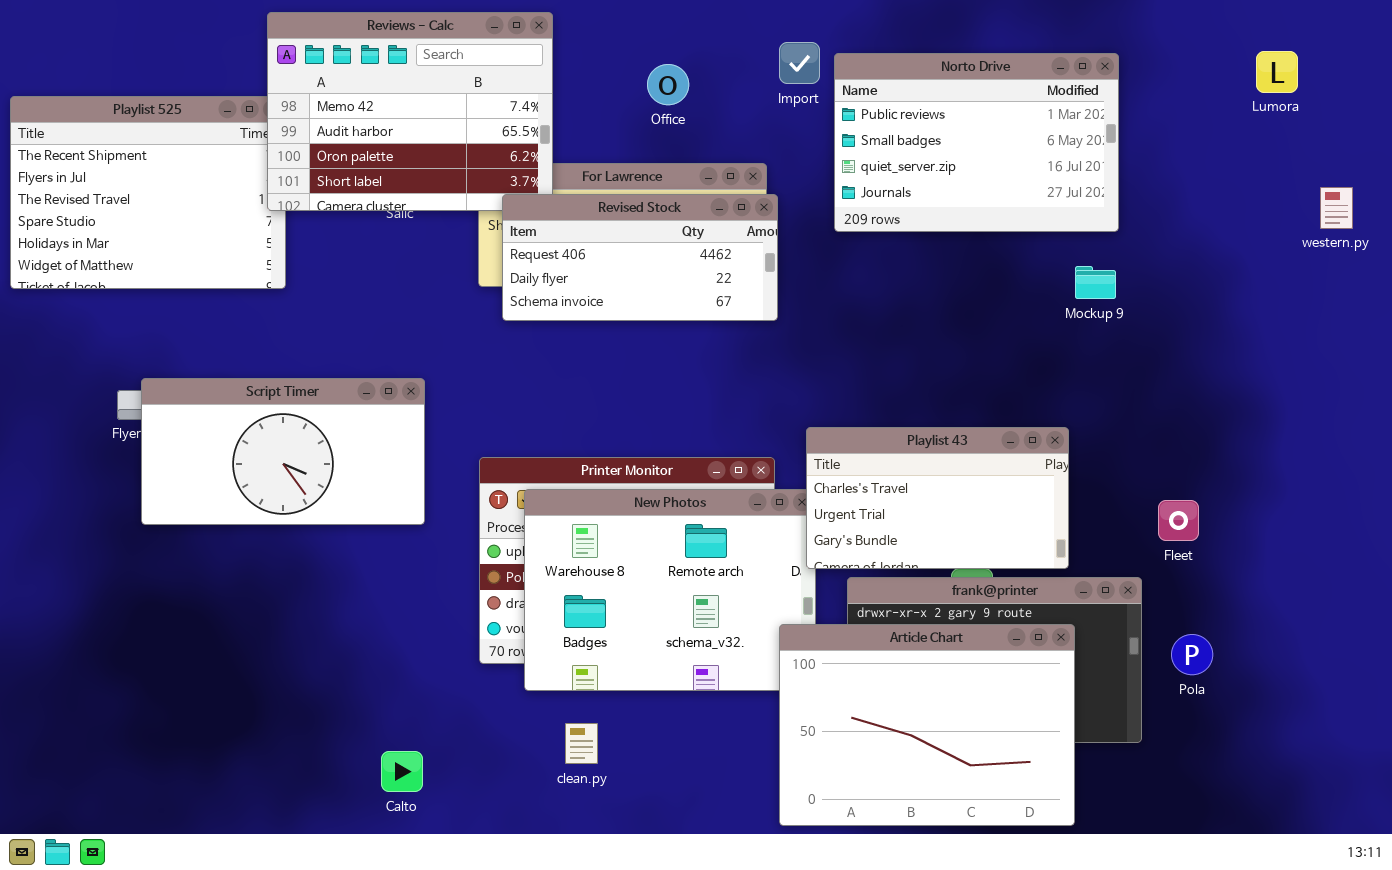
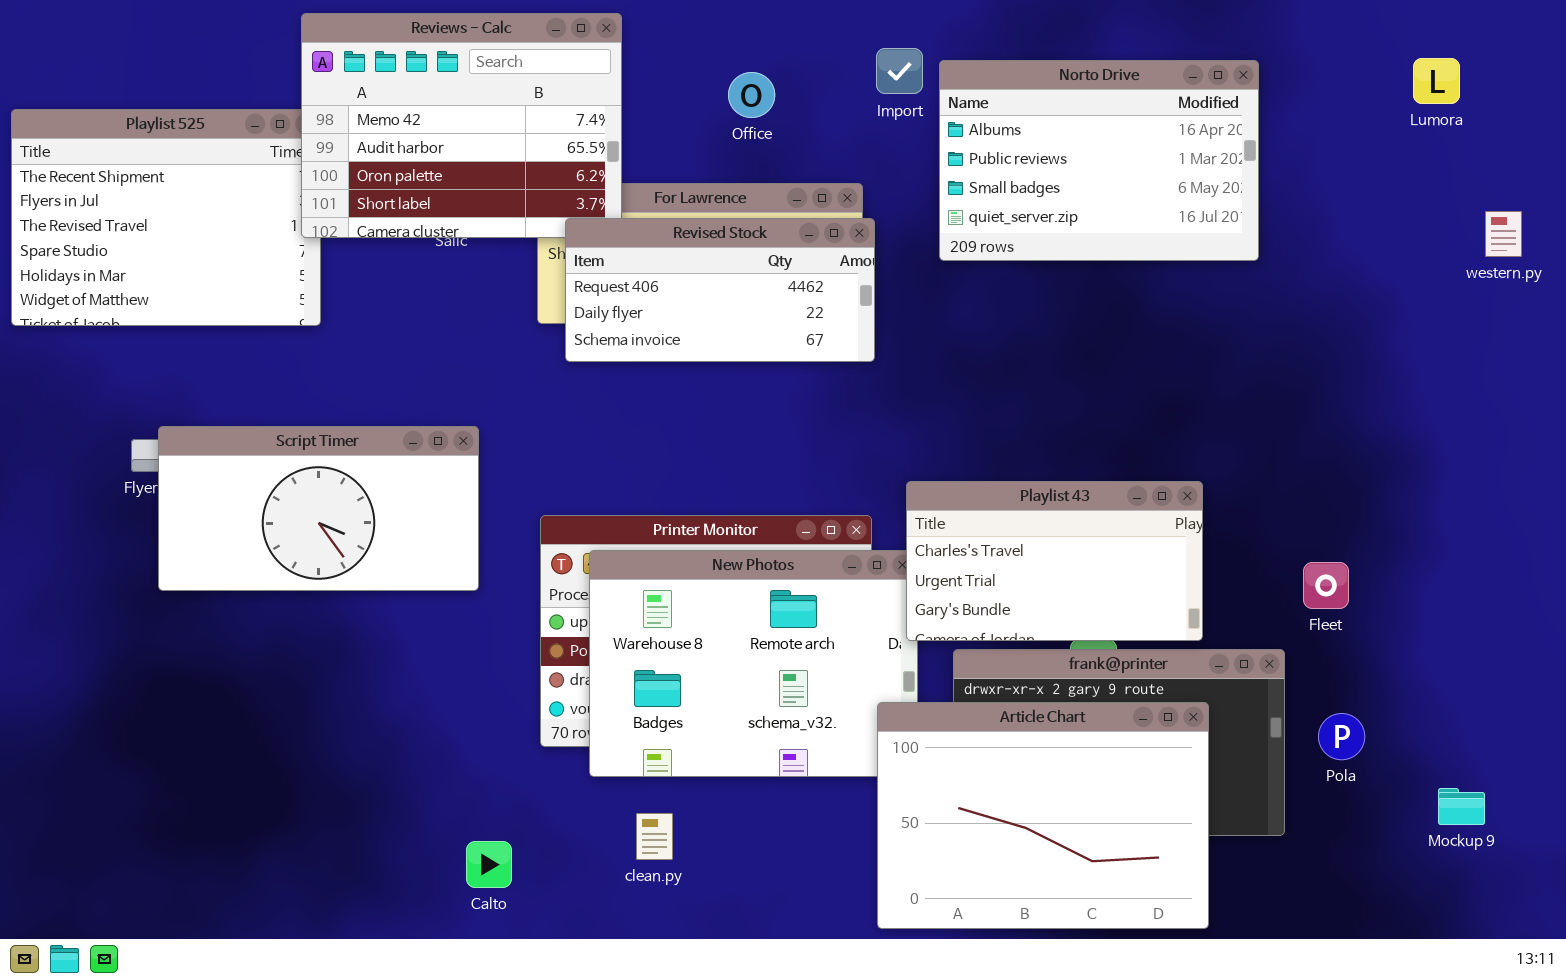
Norto Drive: [834,53,1119,232] -> [939,60,1259,261], scrolled up 1 row
Mockup 9: [1075,266,1116,299] -> [1438,788,1485,825], moved
Calto: [381,751,423,792] -> [466,841,512,888], moved

